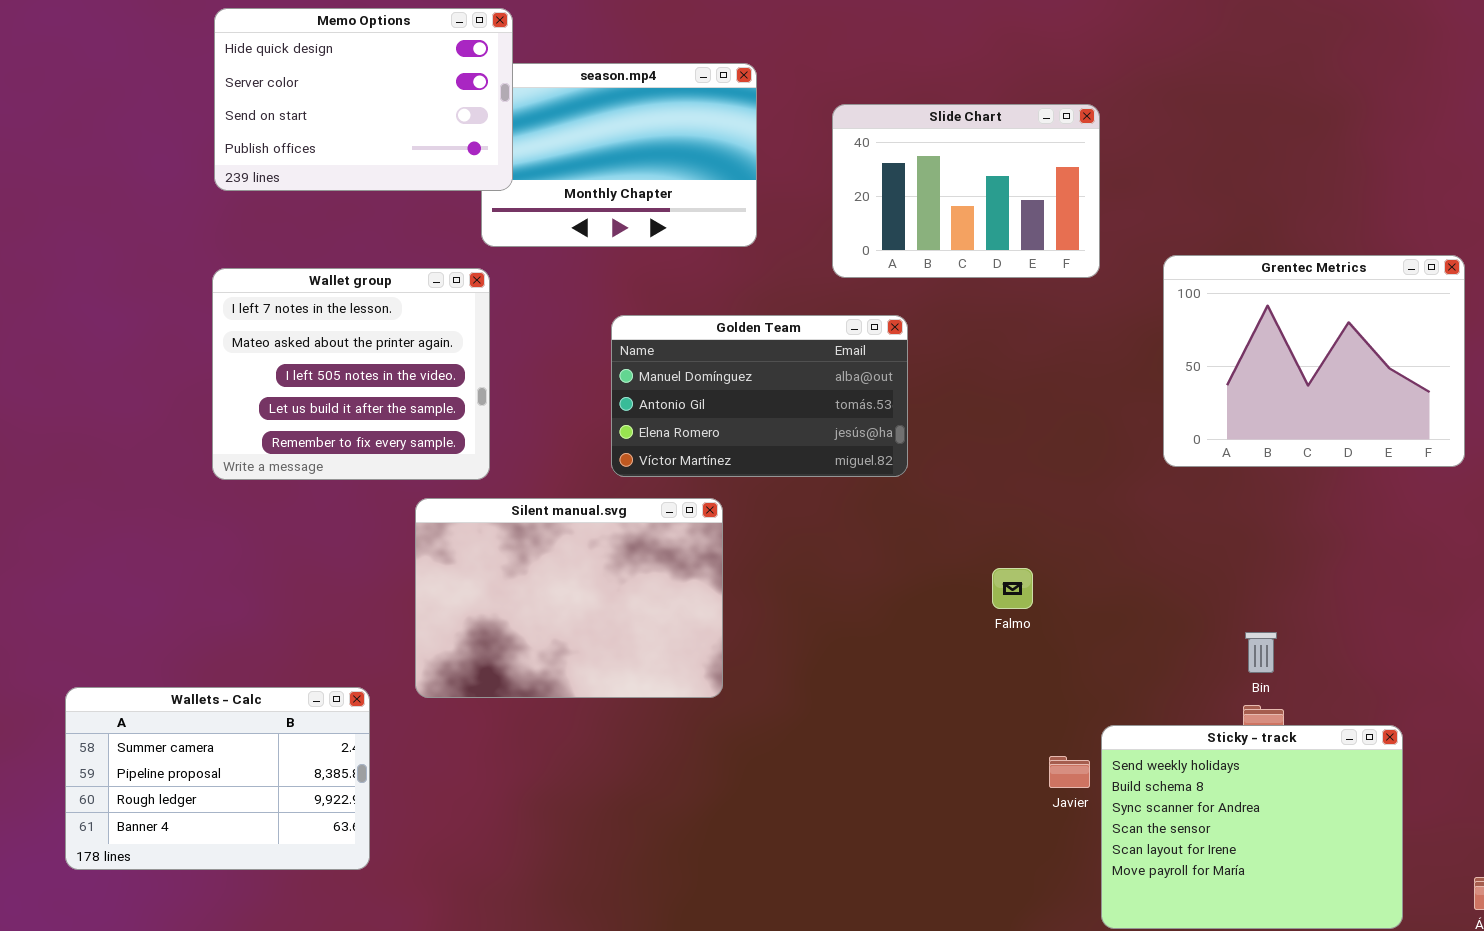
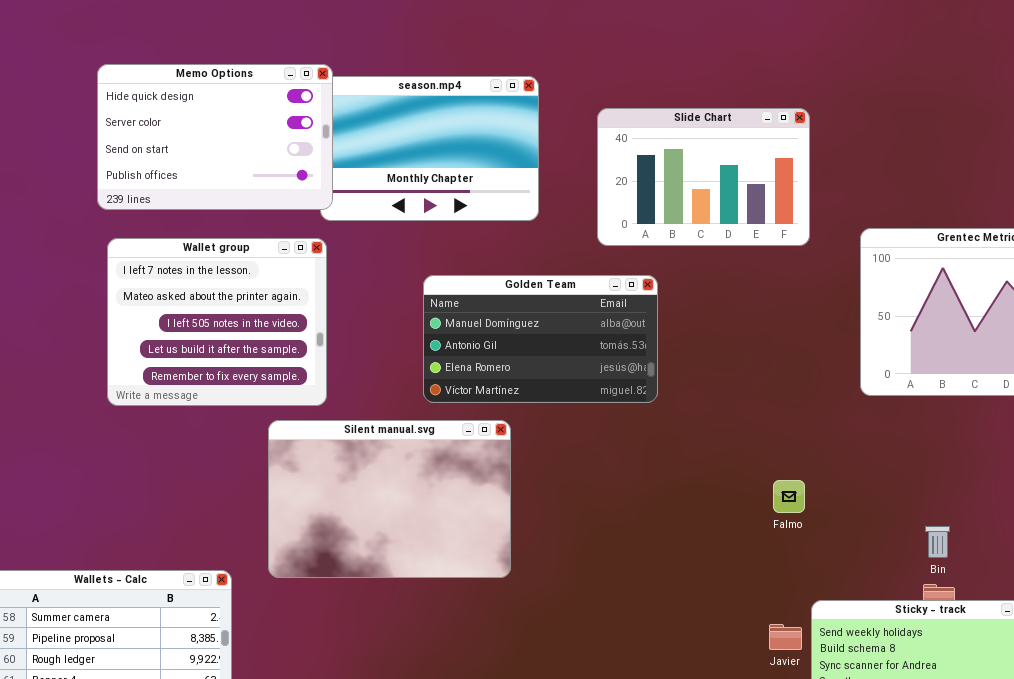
Memo Options: [214,8,513,191] -> [97,64,333,210], moved
Falmo: [992,568,1033,609] -> [773,480,805,513], moved

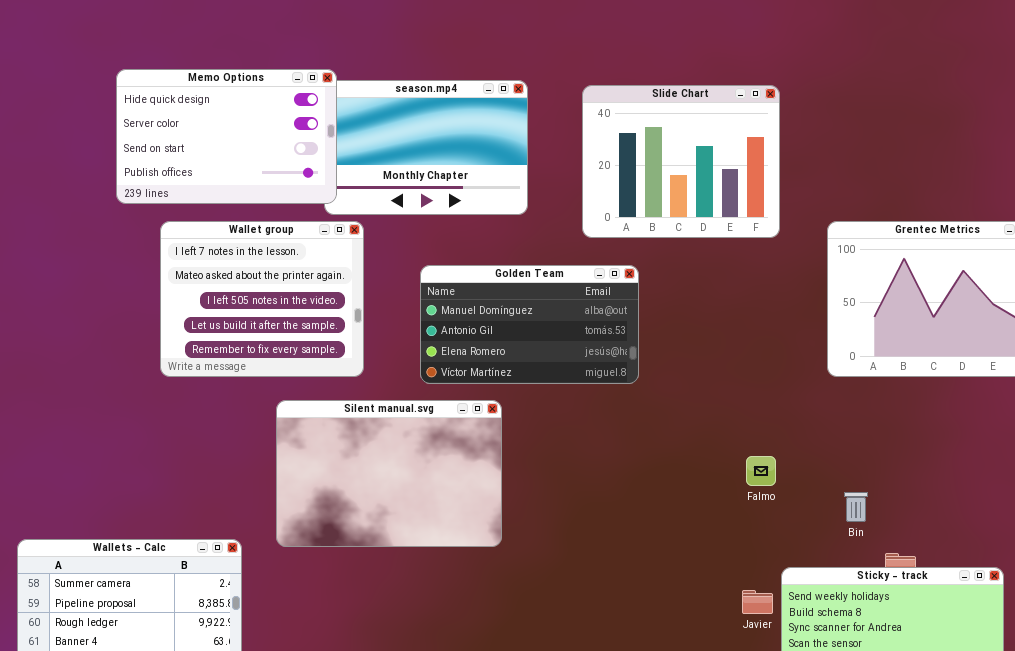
Slide Chart: [597,108,810,246] -> [582,85,780,238], resized
Wallet group: [107,238,327,406] -> [160,221,364,377], moved
Bin: [925,526,950,558] -> [844,492,868,522], moved

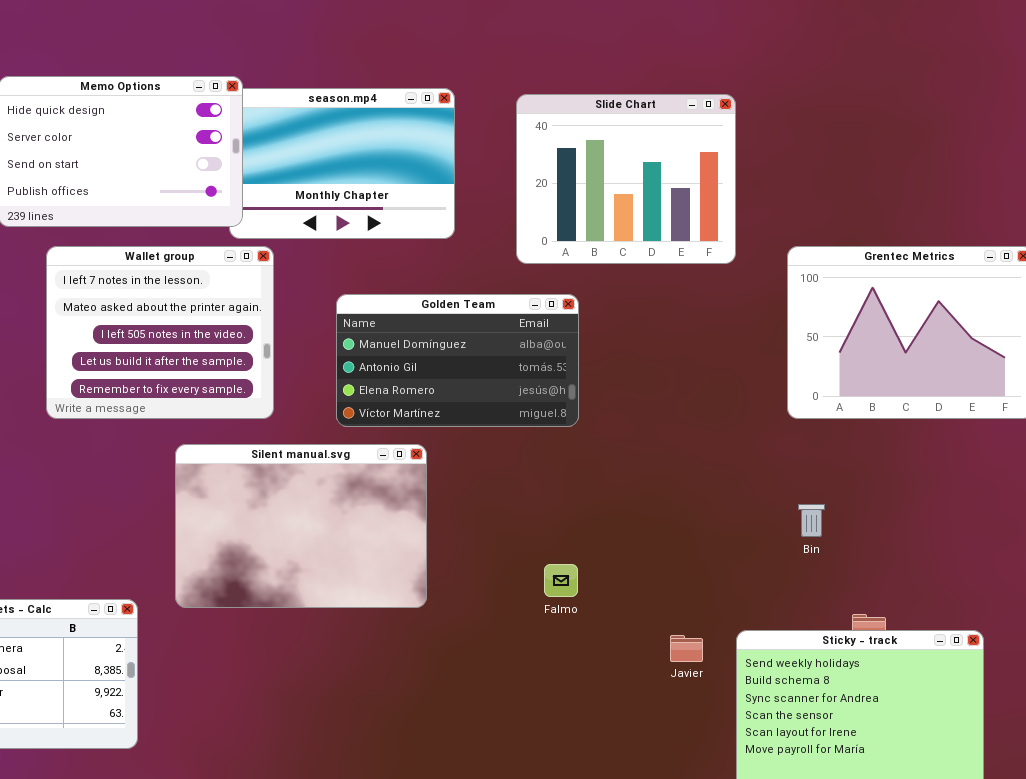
Falmo: [746,456,776,486] -> [544,564,578,597], moved
Bin: [844,492,868,522] -> [798,504,825,537], moved
Javier: [742,590,773,614] -> [670,635,703,662], moved

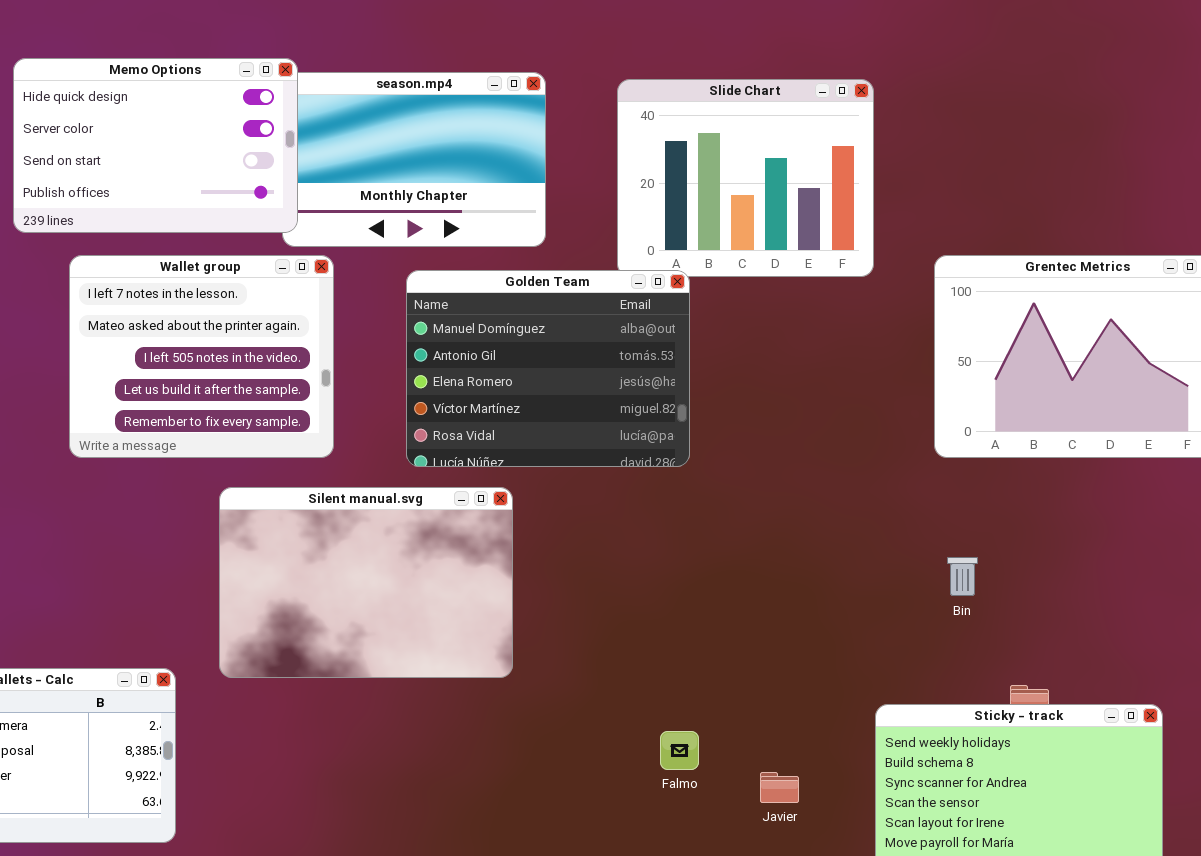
Golden Team: [336,294,579,427] -> [406,270,690,467], resized
Falmo: [544,564,578,597] -> [660,731,699,770], moved
Javier: [670,635,703,662] -> [760,772,799,803], moved

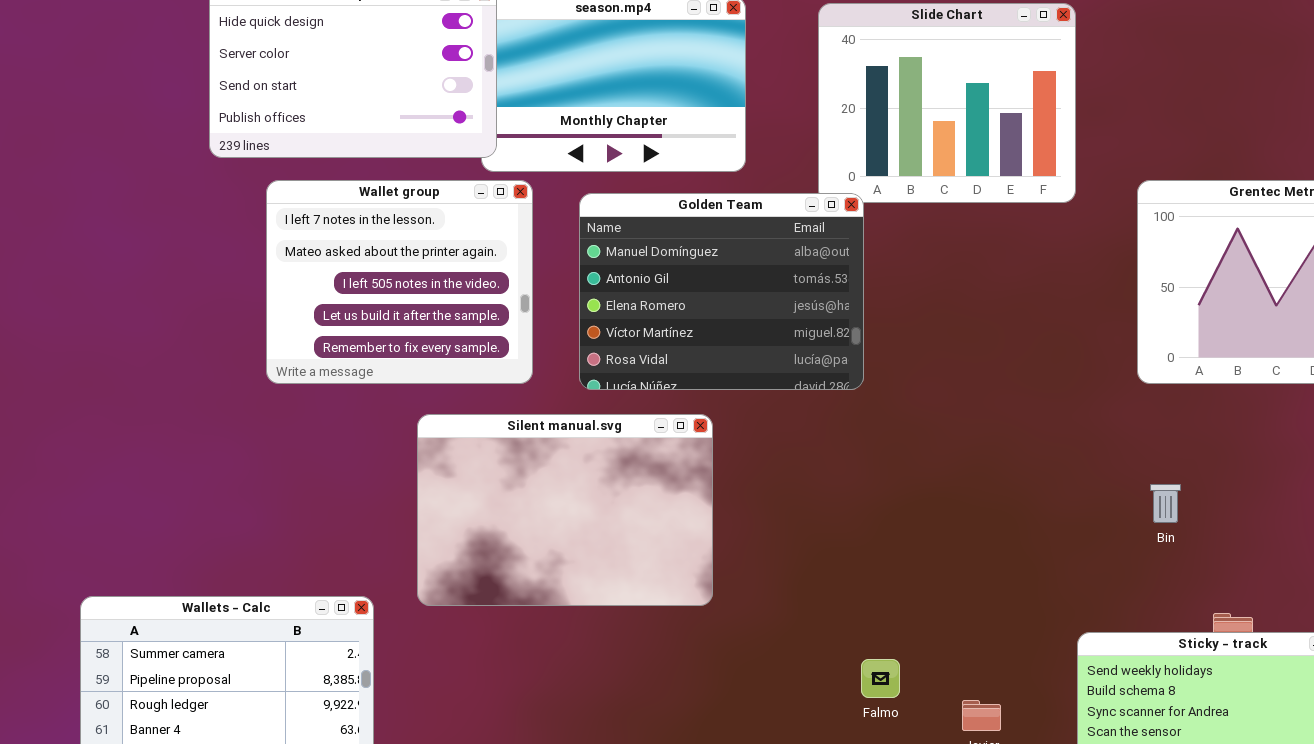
Golden Team: [406,270,690,467] -> [579,193,864,390], moved

